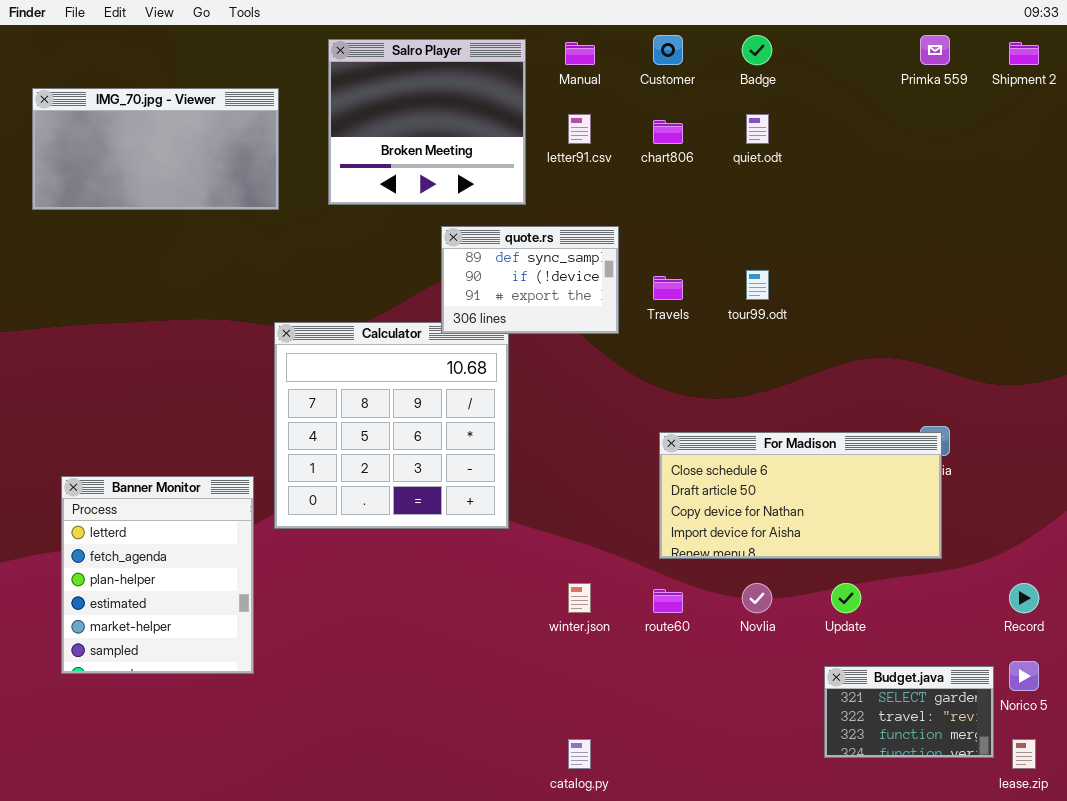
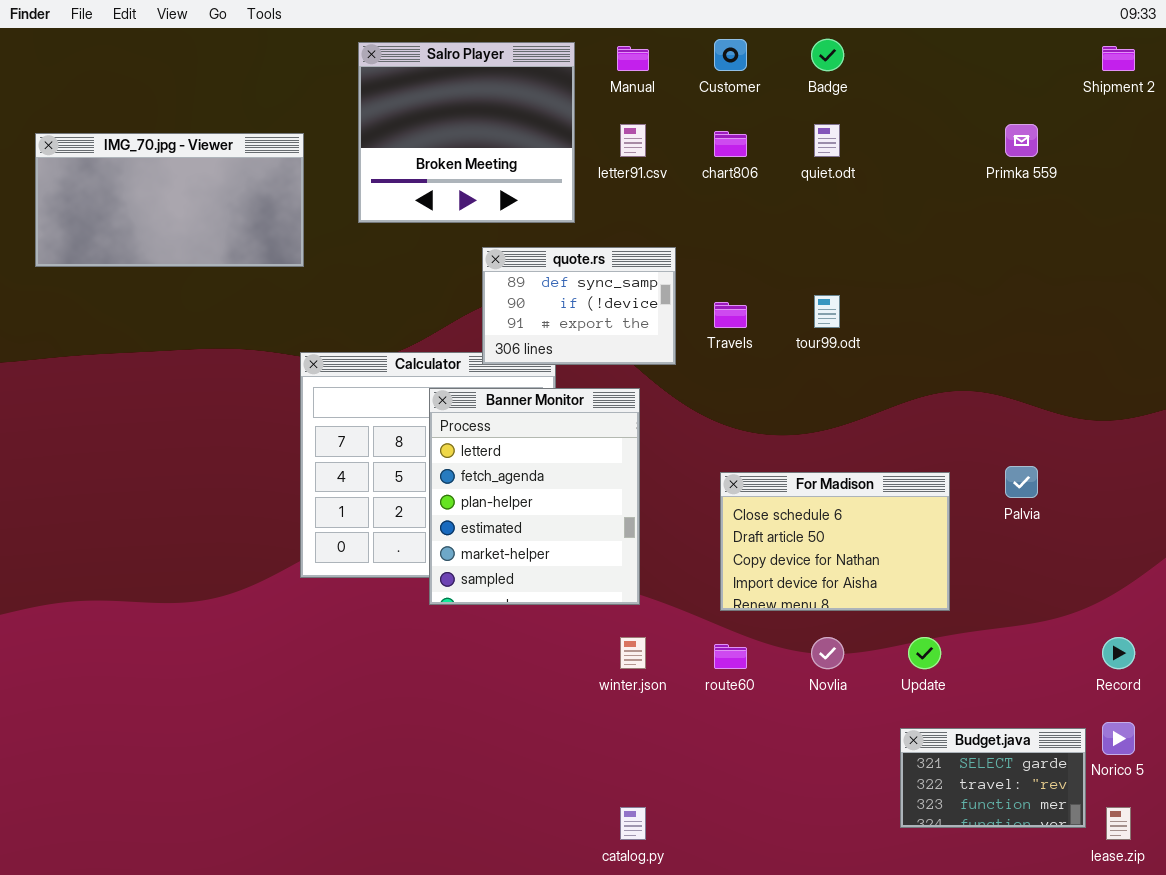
Primka 559: [920,35,950,65] -> [1005,124,1038,157], moved
IMG_70.jpg - Viewer: [32,88,279,210] -> [35,133,304,267], moved
For Madison: [659,432,942,559] -> [720,472,950,611], resized
Banner Monitor: [61,476,254,674] -> [429,388,640,605], moved

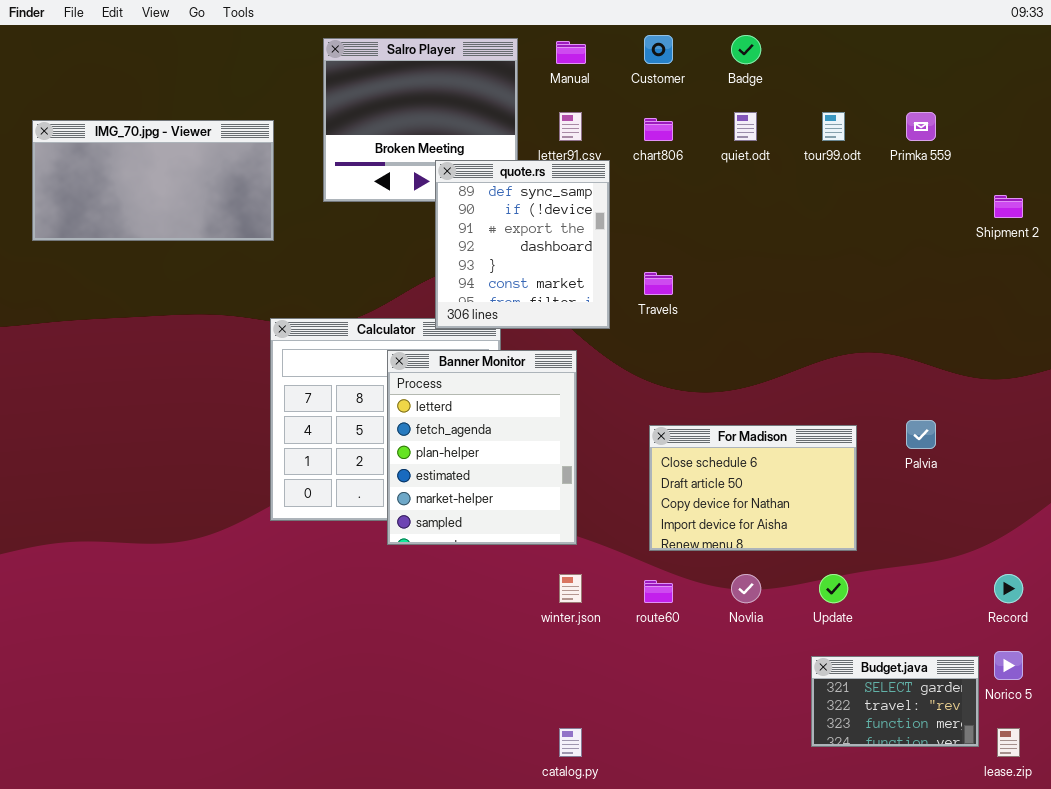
Shipment 2: [1102,46,1135,71] -> [994,195,1023,218], moved
quote.rs: [482,247,676,365] -> [435,160,610,329], resized
tour99.odt: [814,295,840,328] -> [822,112,845,141], moved

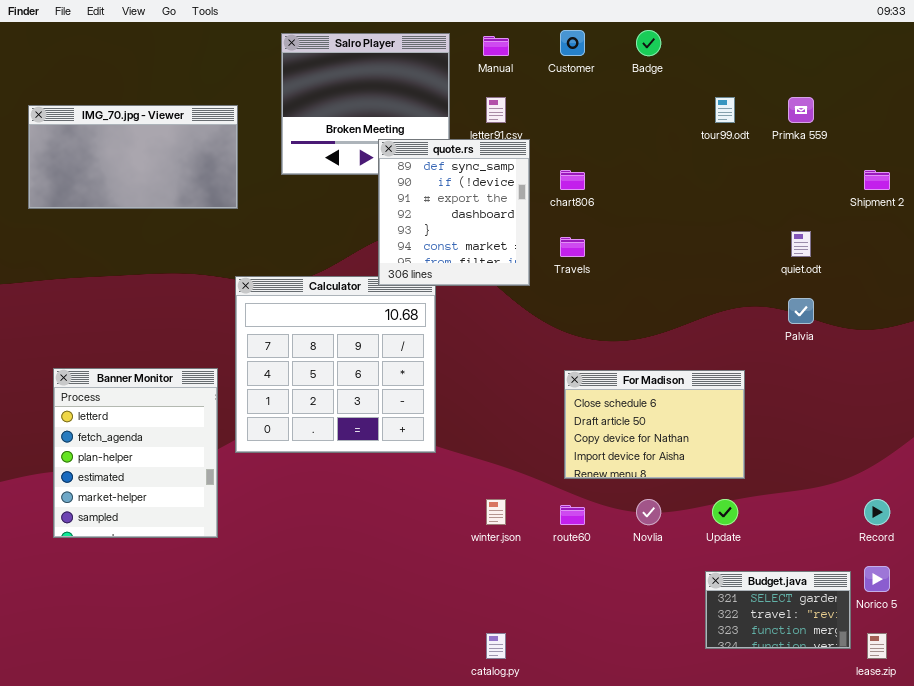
quiet.odt: [734,112,757,141] -> [791,231,811,257], moved
chart806: [644,118,673,141] -> [560,170,585,190], moved
Banner Monitor: [387,350,577,545] -> [53,368,218,538], moved
Palvia: [906,420,936,449] -> [788,298,814,324], moved

